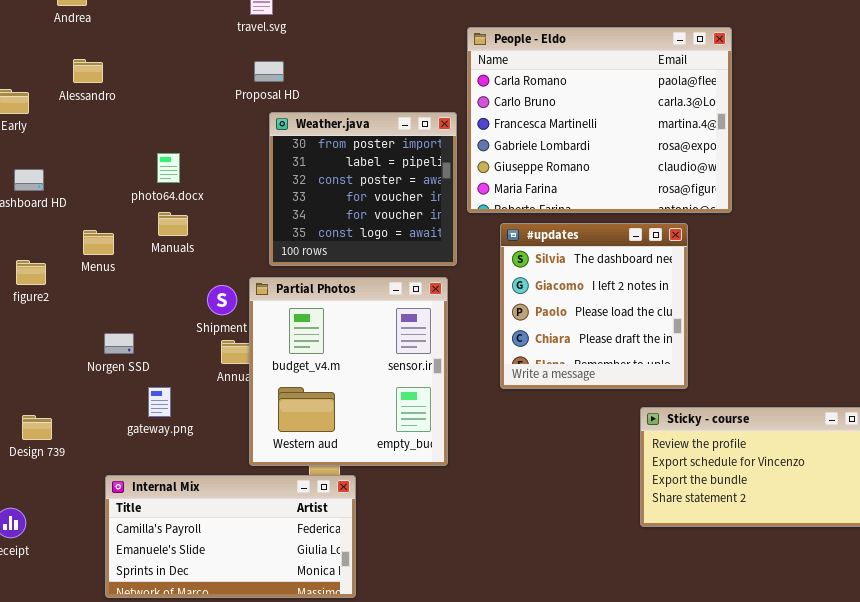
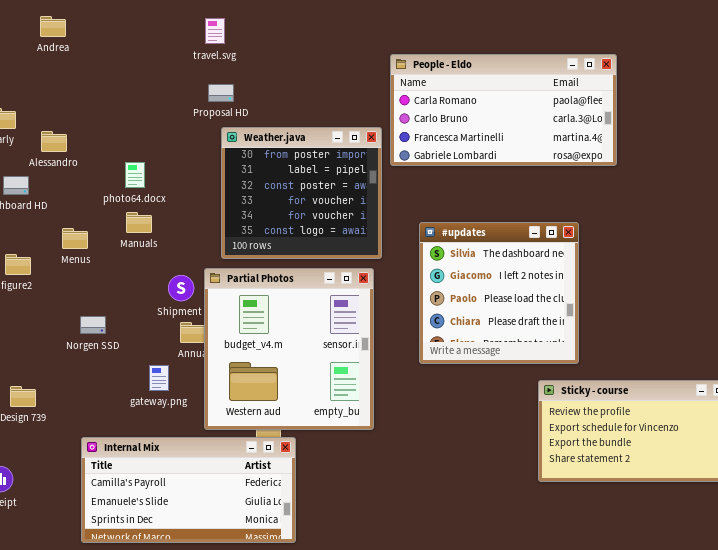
People - Eldo: [467,27,732,213] -> [390,54,617,166], resized
Alessandro: [73,59,103,83] -> [41,131,67,152], moved
gateway.png: [148,387,171,417] -> [149,365,169,391], moved

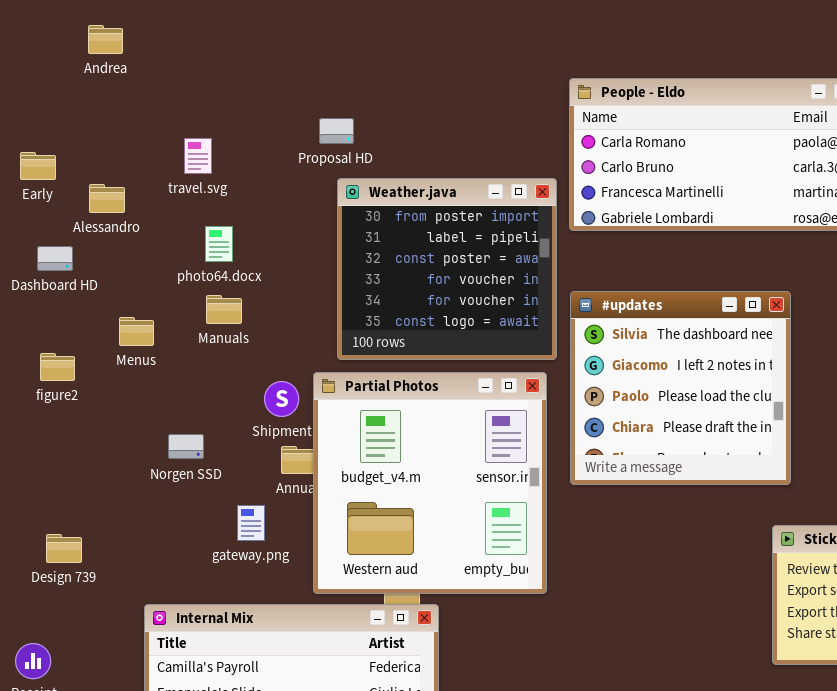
travel.svg: [205,18,225,44] -> [184,138,212,174], moved
#updates: [419,222,579,364] -> [570,291,791,485], moved
Norgen SSD: [80,316,106,334] -> [168,434,204,459], moved

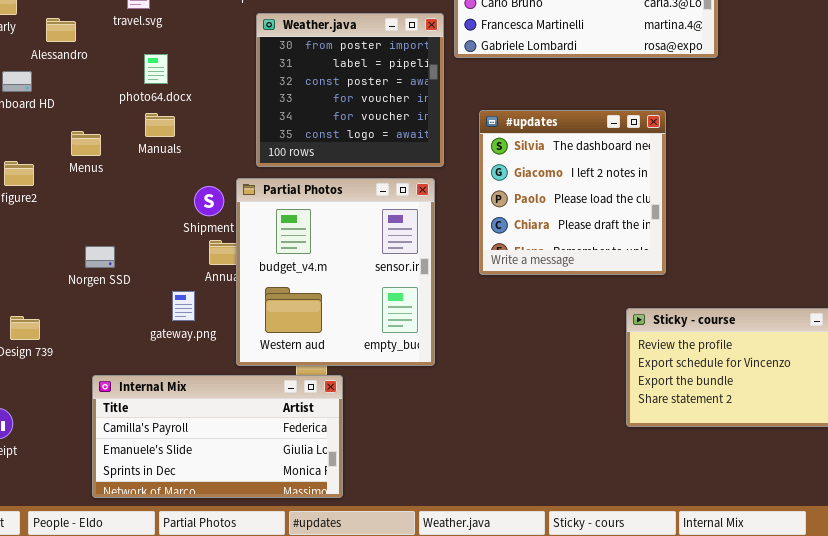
#updates: [570,291,791,485] -> [479,110,666,275], moved
Norgen SSD: [168,434,204,459] -> [85,246,115,268], moved

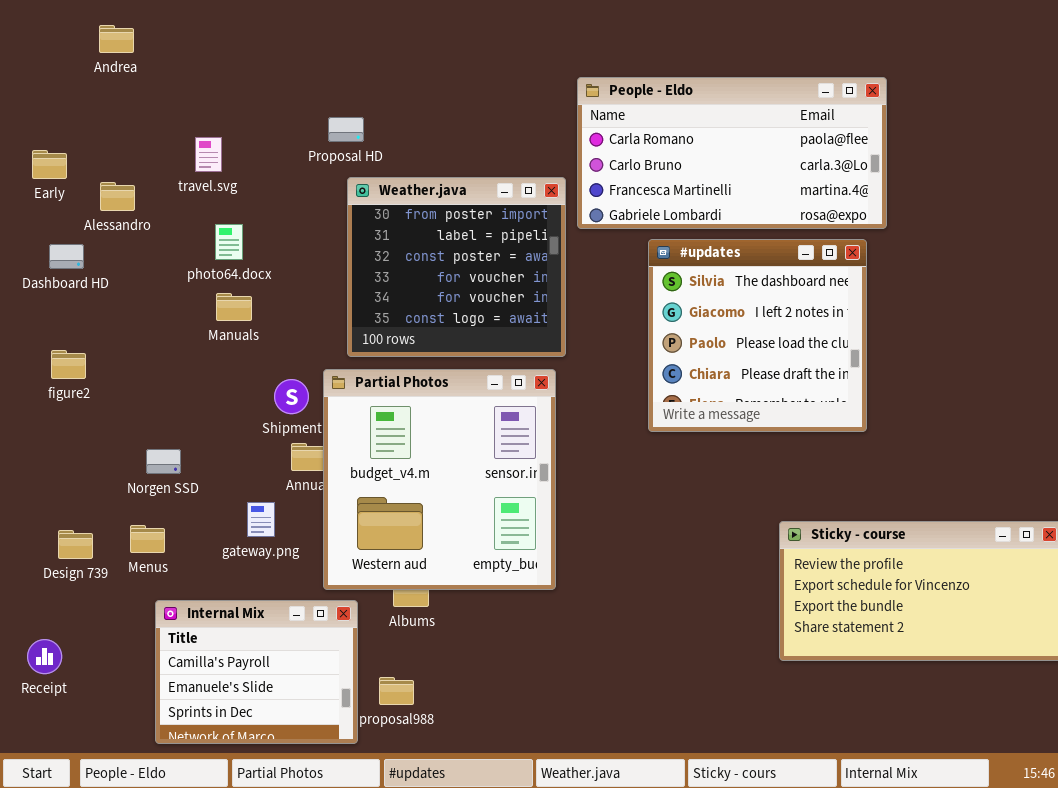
#updates: [479,110,666,275] -> [648,239,867,432], moved
Menus: [71,131,101,156] -> [130,525,165,553], moved
Internal Mix: [92,375,343,498] -> [155,600,358,744], resized

